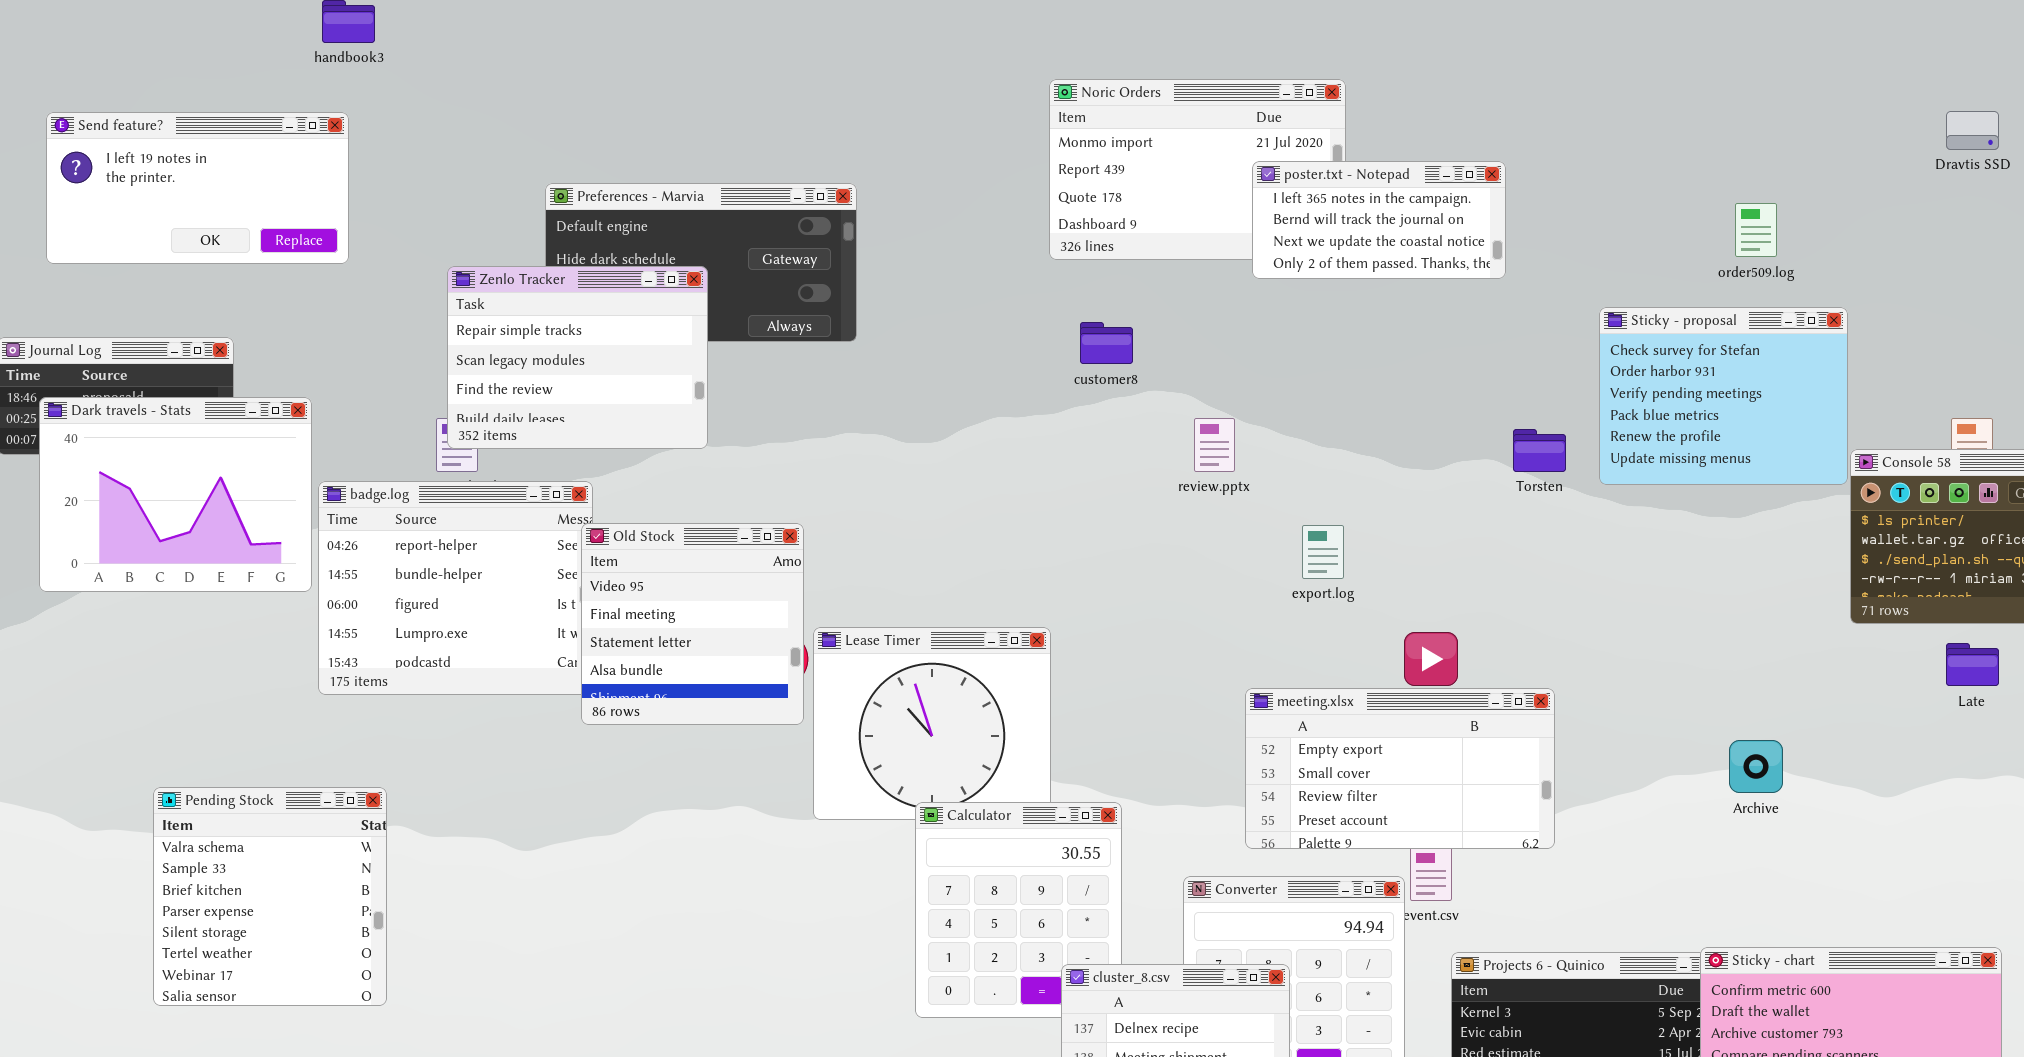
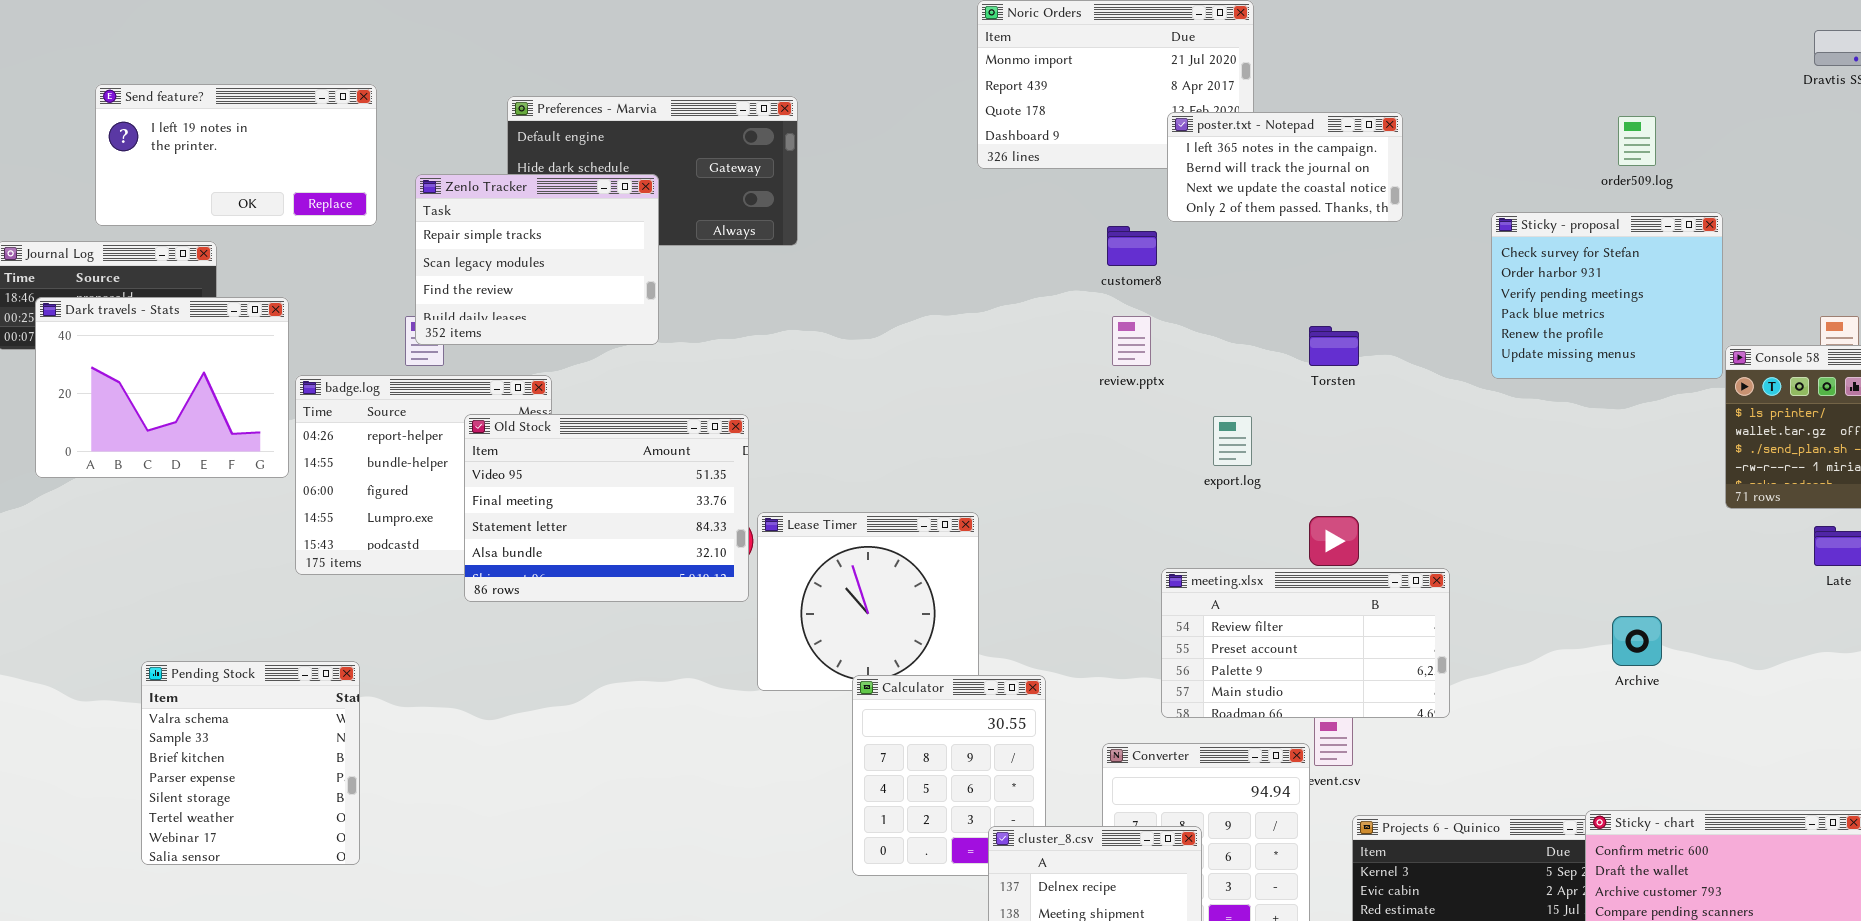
Send feature?: [46,112,349,264] -> [95,84,377,226], moved
poster.txt - Notepad: [1252,161,1506,279] -> [1167,112,1403,222], moved
customer8: [1080,322,1133,364] -> [1107,226,1157,266], moved
Torsten: [1513,429,1566,472] -> [1309,326,1359,366], moved
Old Stock: [581,523,804,725] -> [464,414,749,602], resized
meeting.xlsx: [1245,688,1555,849] -> [1161,568,1450,718], scrolled down 2 rows

